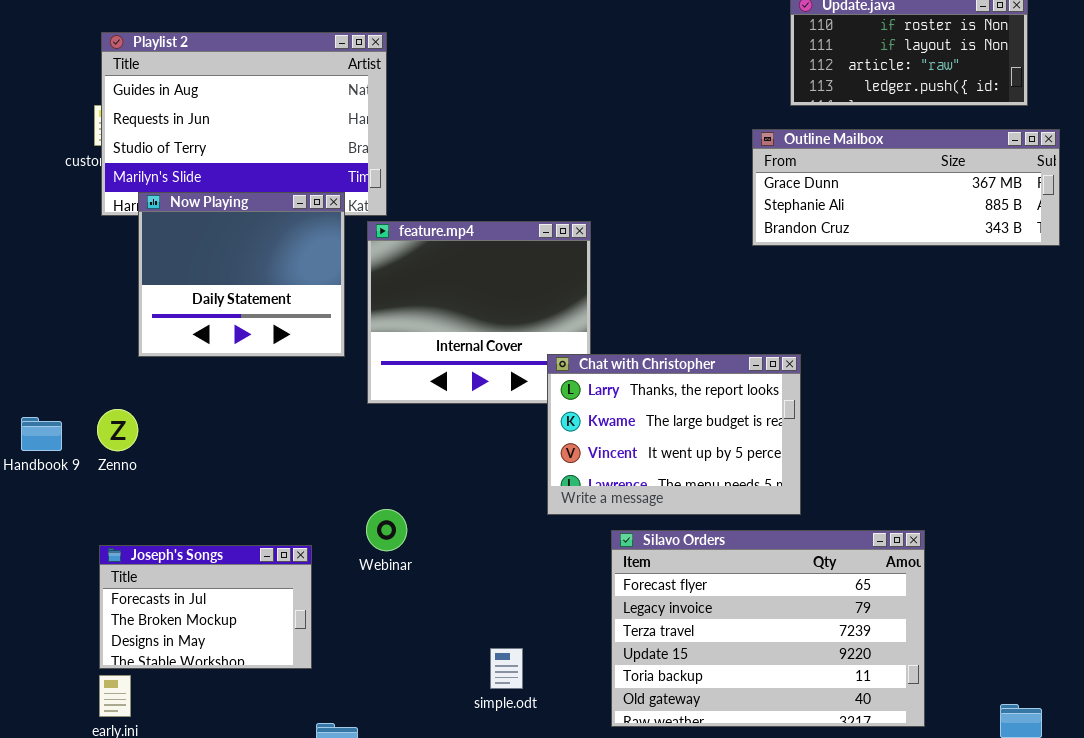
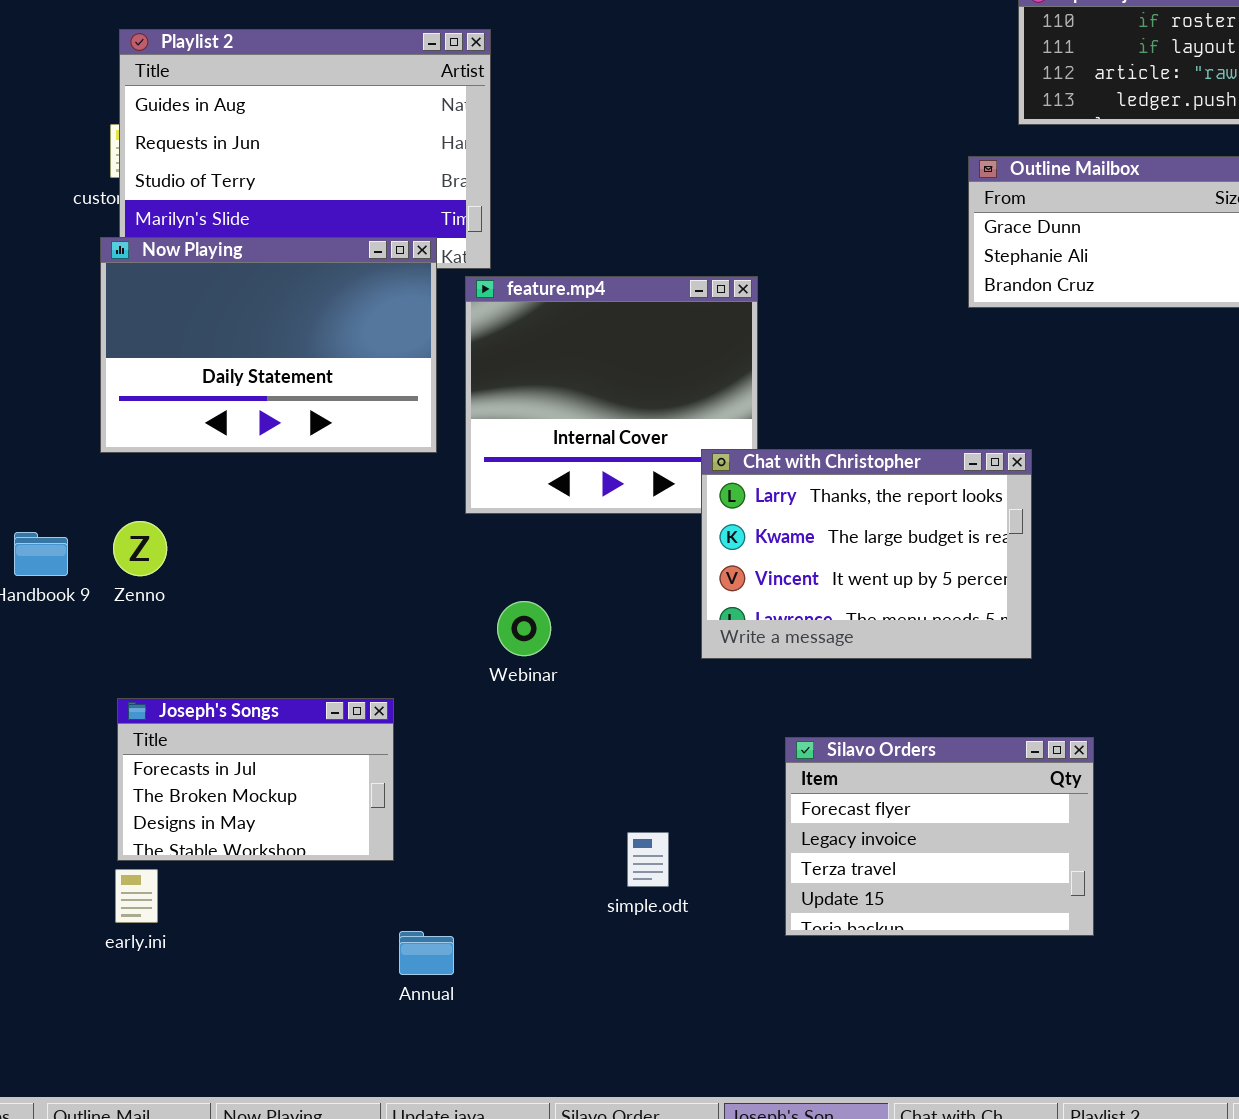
Now Playing: [138,192,345,357] -> [100,237,437,453], resized
Webinar: [366,509,407,551] -> [497,601,551,656], moved
Silavo Orders: [611,530,925,727] -> [785,737,1094,936], resized

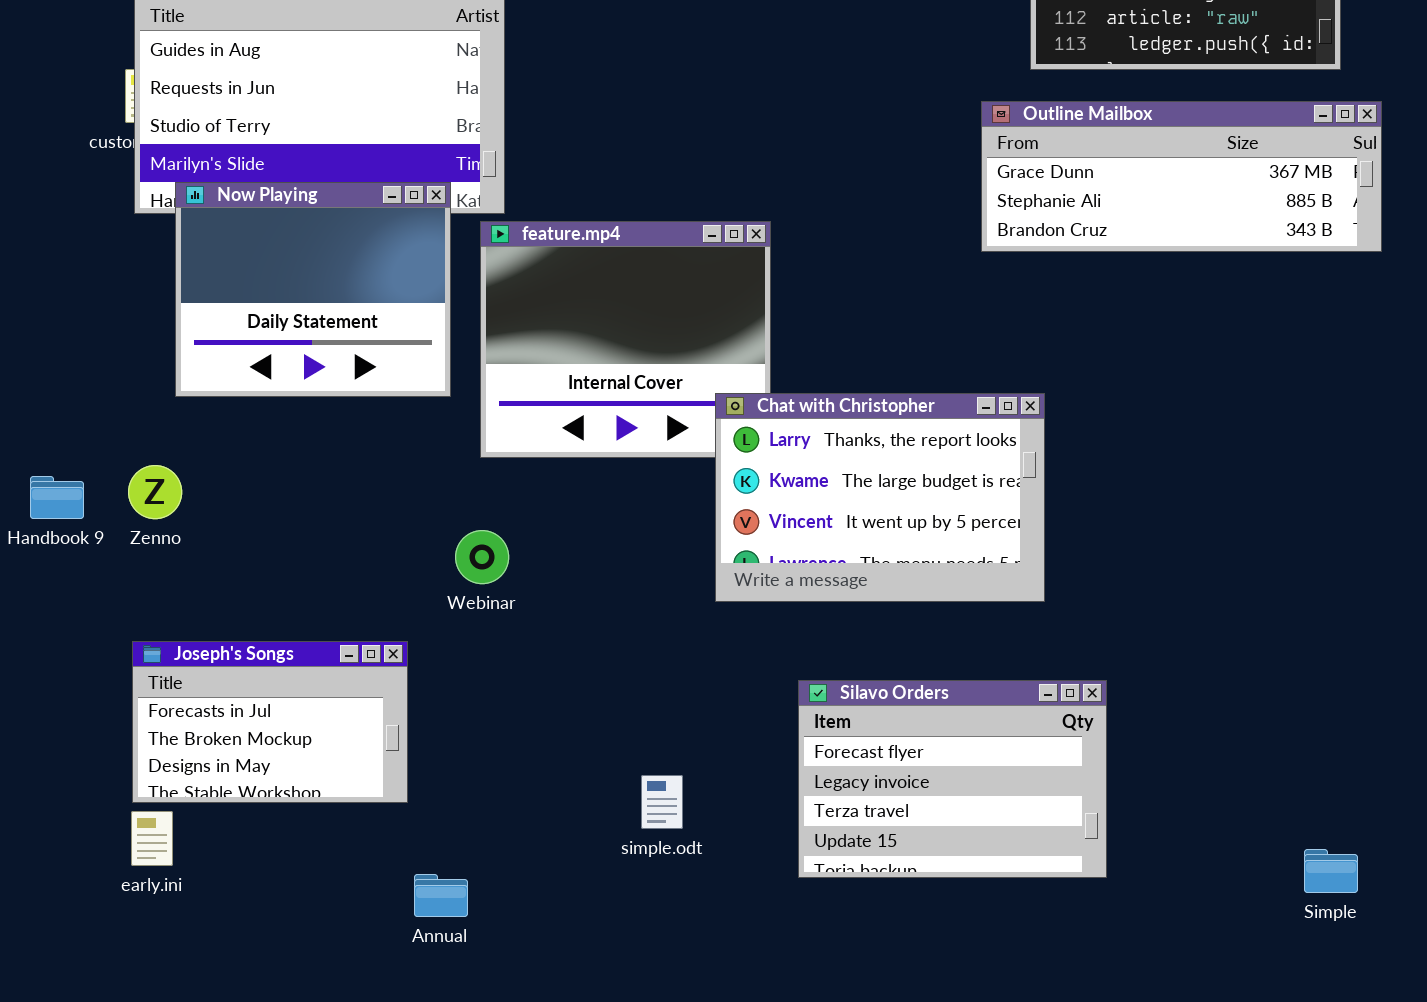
Now Playing: [100,237,437,453] -> [175,182,451,397], resized
Webinar: [497,601,551,656] -> [455,530,509,584], moved

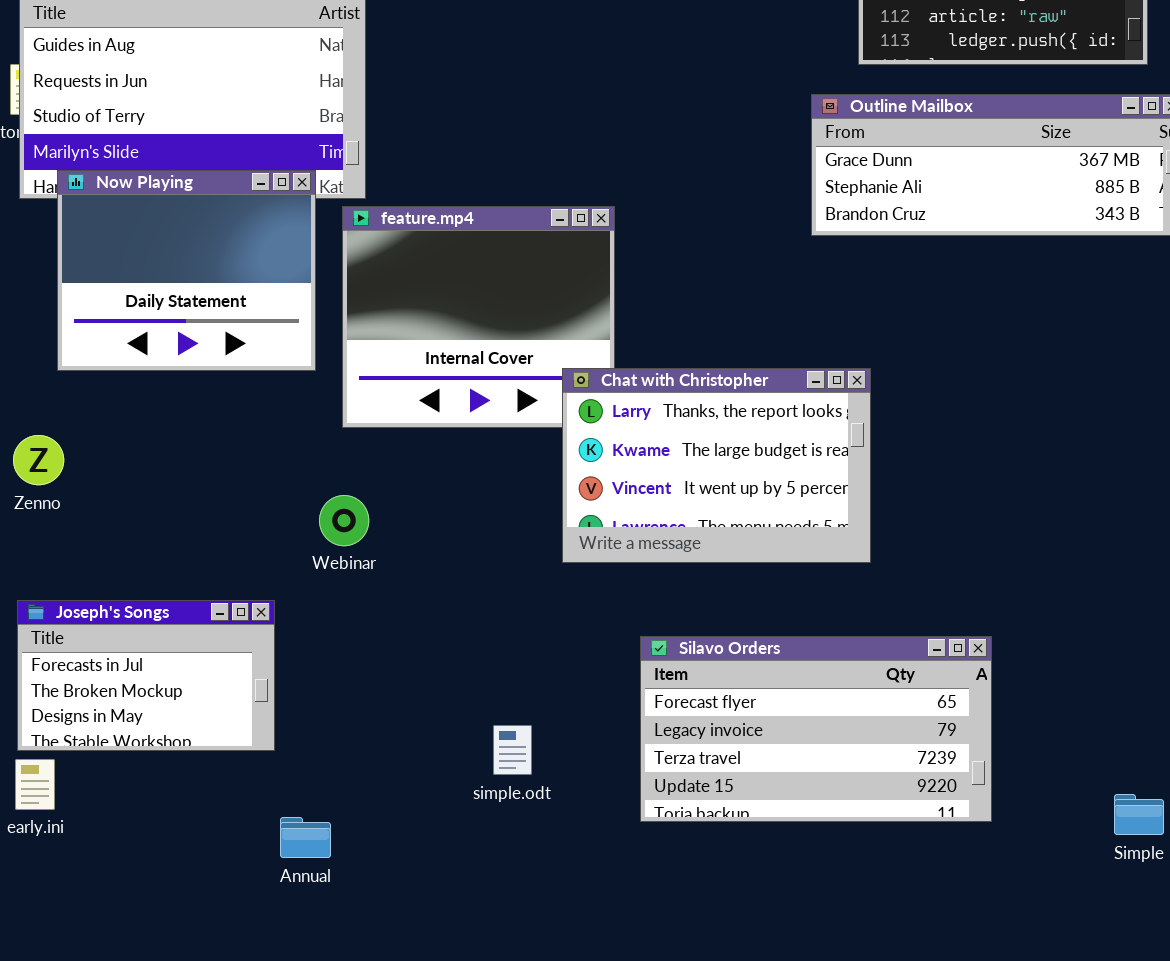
Silavo Orders: [798,680,1107,878] -> [640,636,992,822], resized

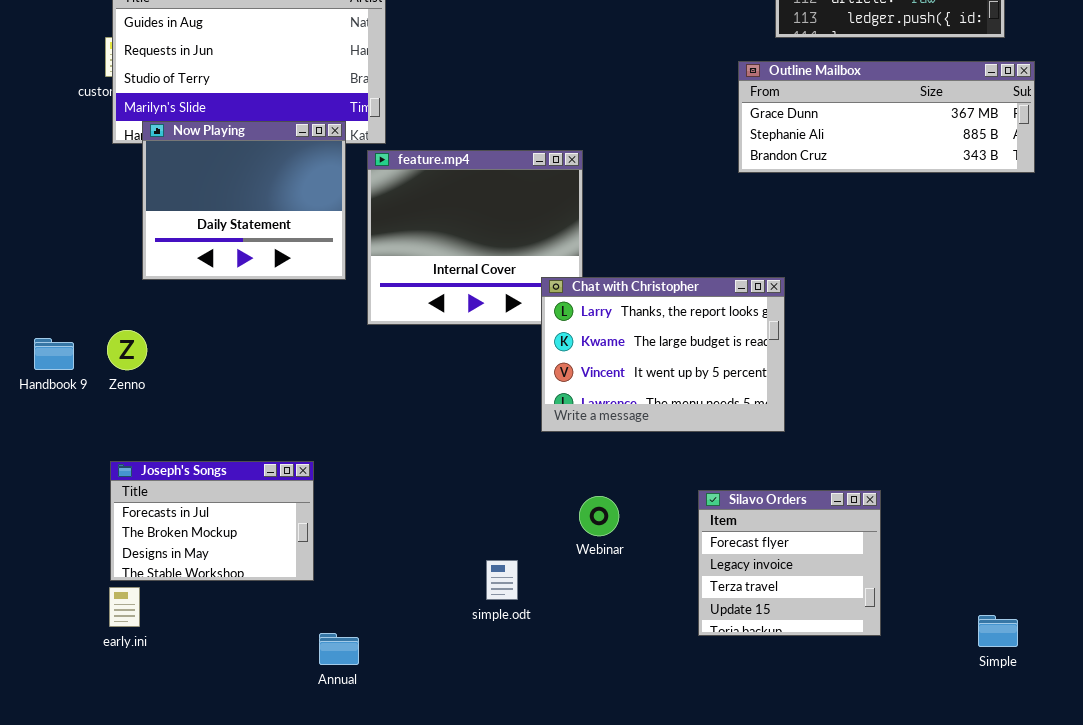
Webinar: [319,495,369,546] -> [579,496,619,536], moved
Silavo Orders: [640,636,992,822] -> [698,490,881,636], resized

